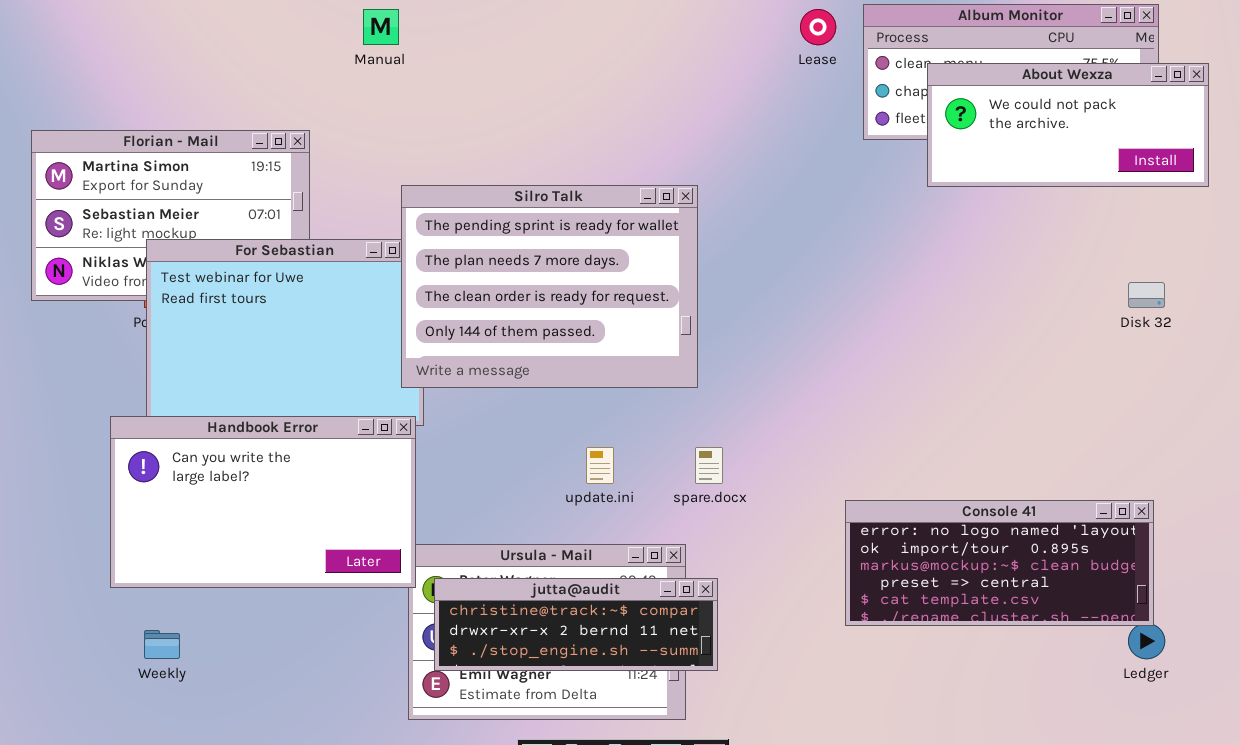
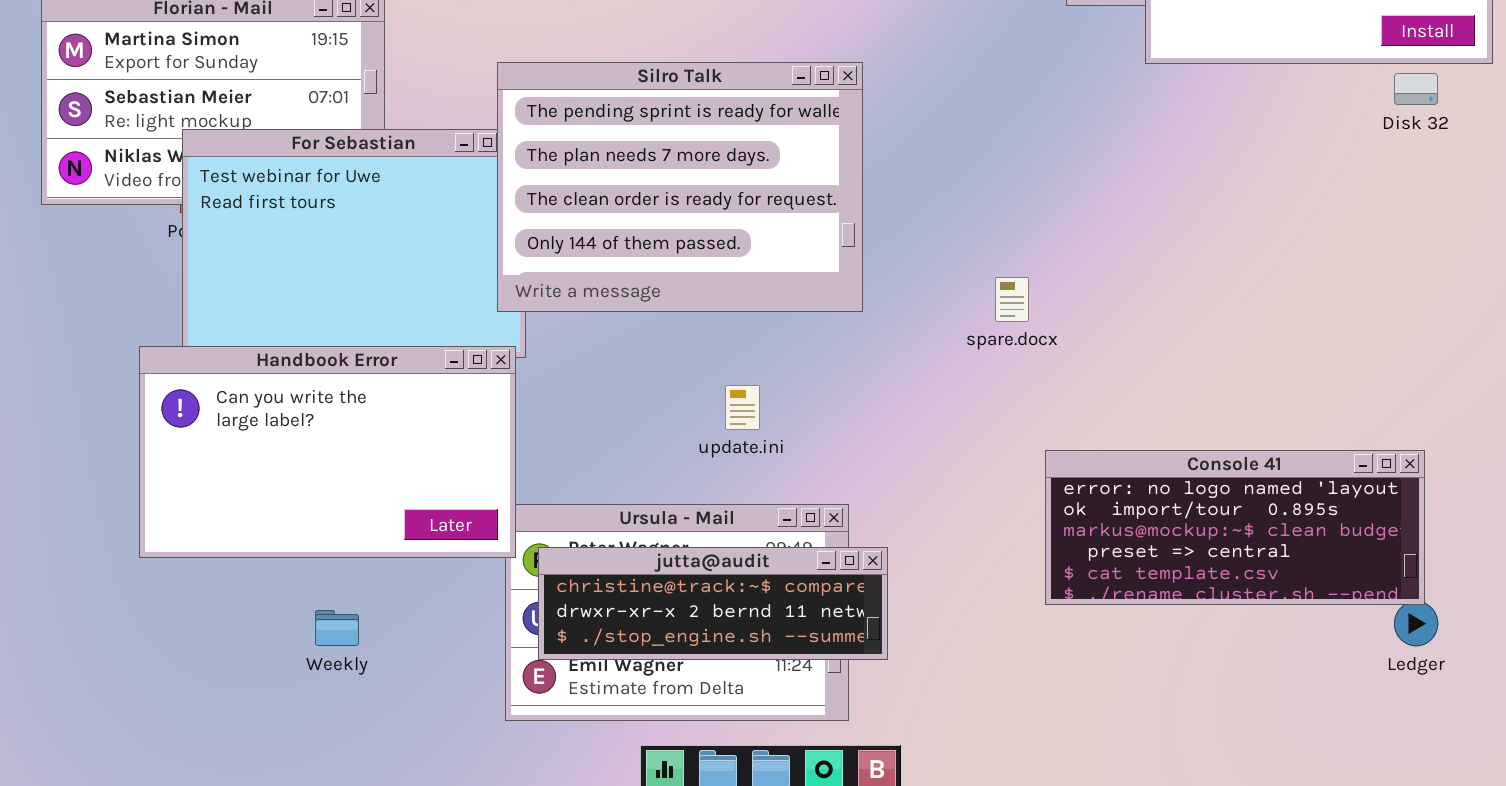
Disk 32: [1128,282,1165,308] -> [1394,73,1438,105], moved
spare.docx: [695,447,723,484] -> [995,277,1029,322], moved
Weekly: [144,630,180,659] -> [315,610,359,646], moved

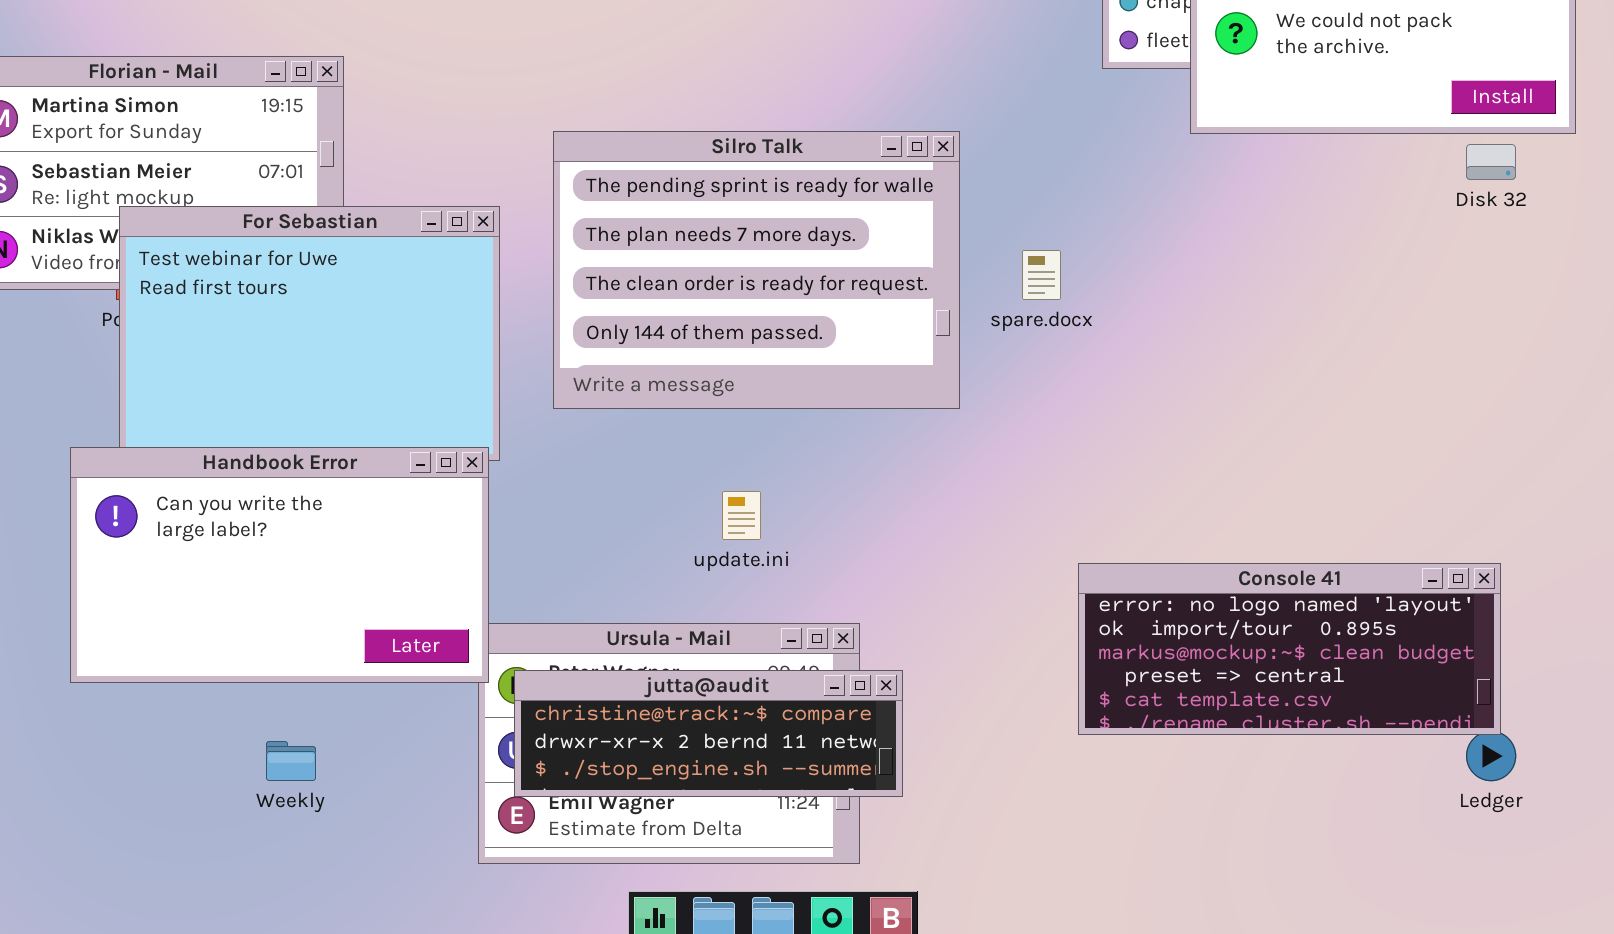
Silro Talk: [497,62,863,312] -> [553,131,960,409], moved
spare.docx: [995,277,1029,322] -> [1022,250,1061,300], moved

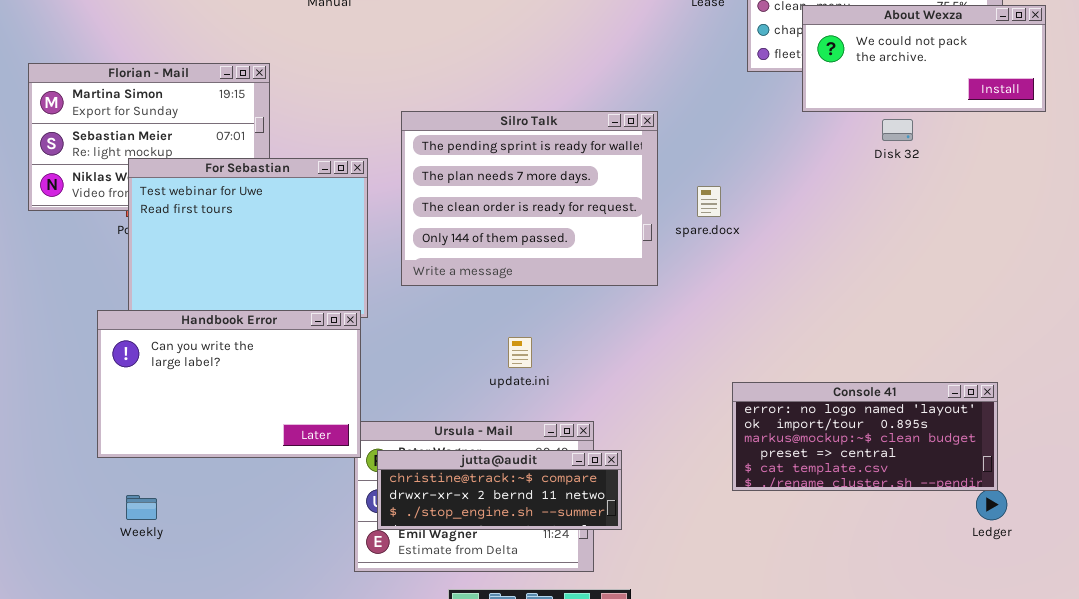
Disk 32: [1466,144,1516,180] -> [882,119,913,141], moved
Weekly: [266,741,316,781] -> [126,495,157,520], moved

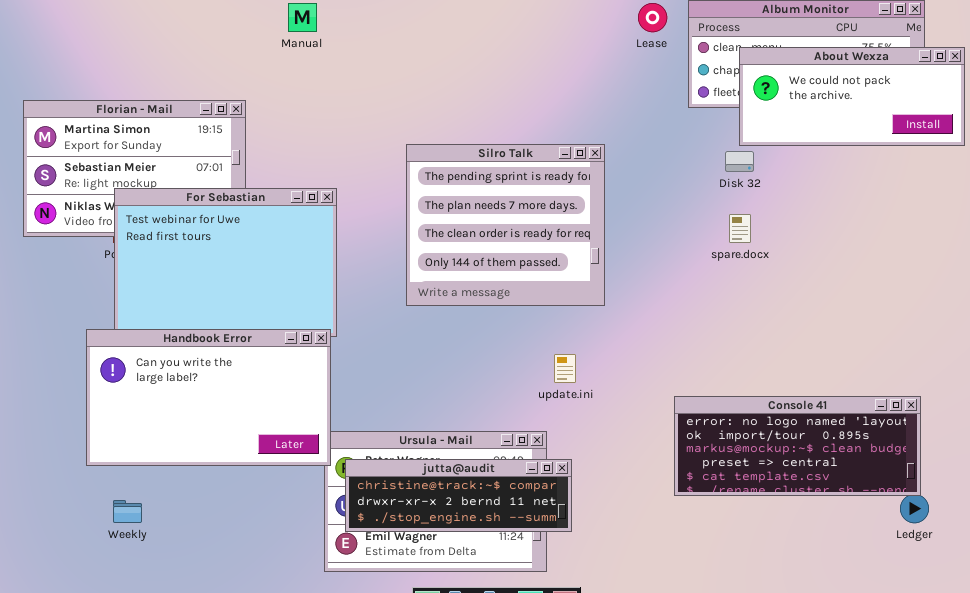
Silro Talk: [401,111,658,286] -> [406,144,605,306], resized
Disk 32: [882,119,913,141] -> [725,151,754,172], moved
spare.docx: [697,186,721,217] -> [729,214,751,243], moved
update.ini: [508,337,532,368] -> [554,354,576,383], moved

